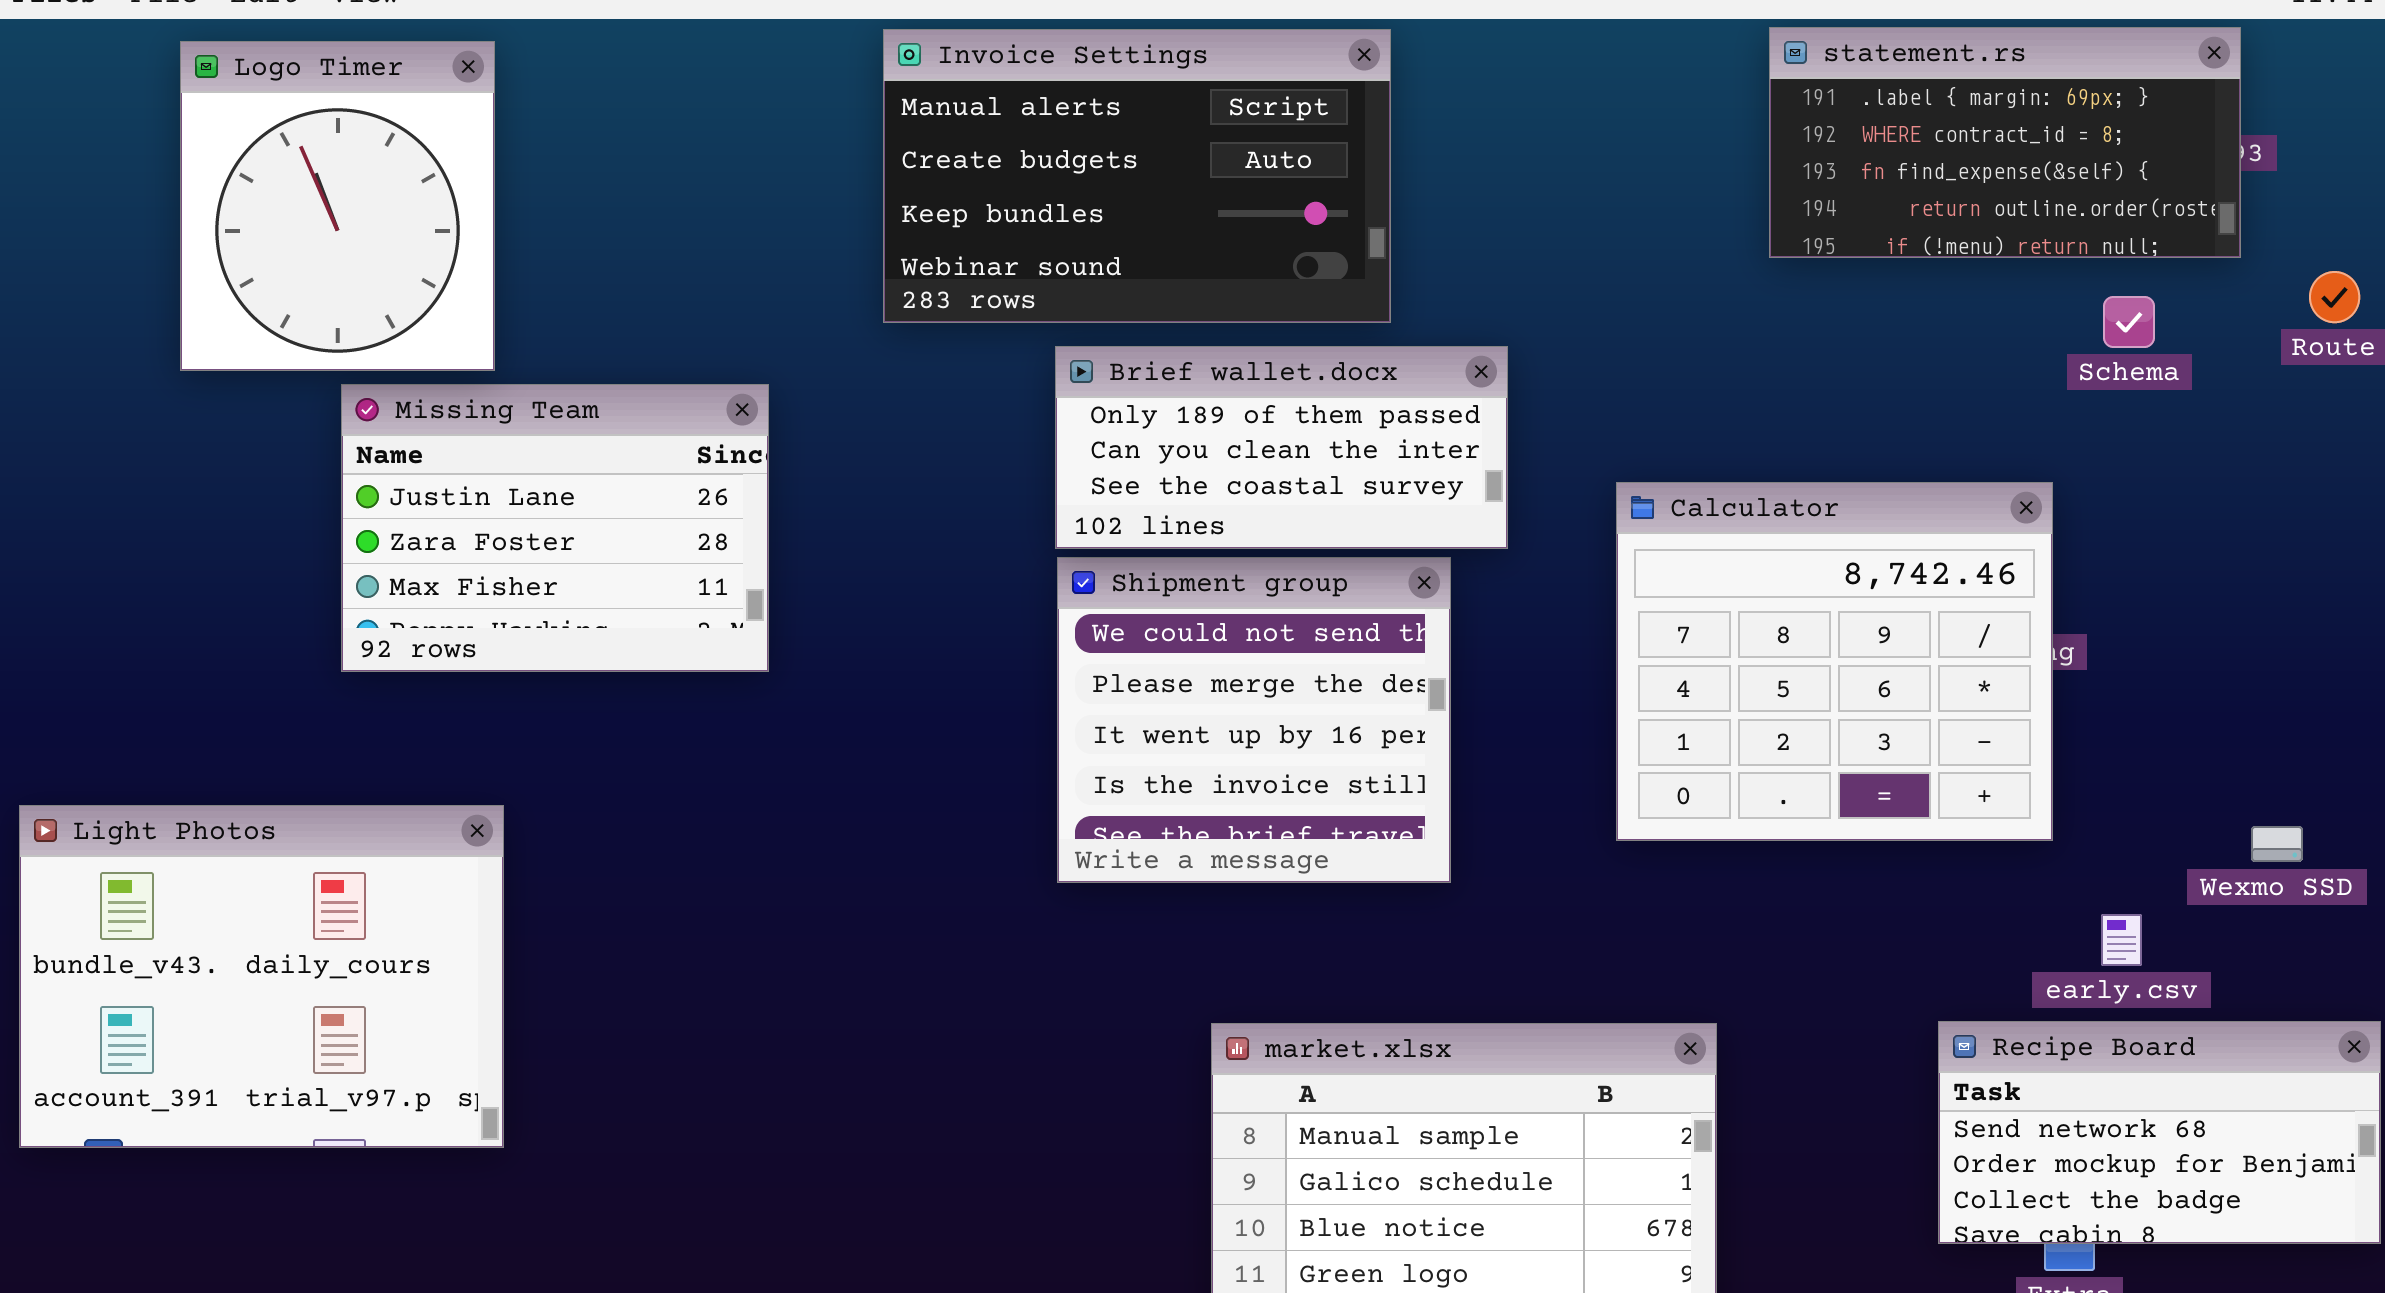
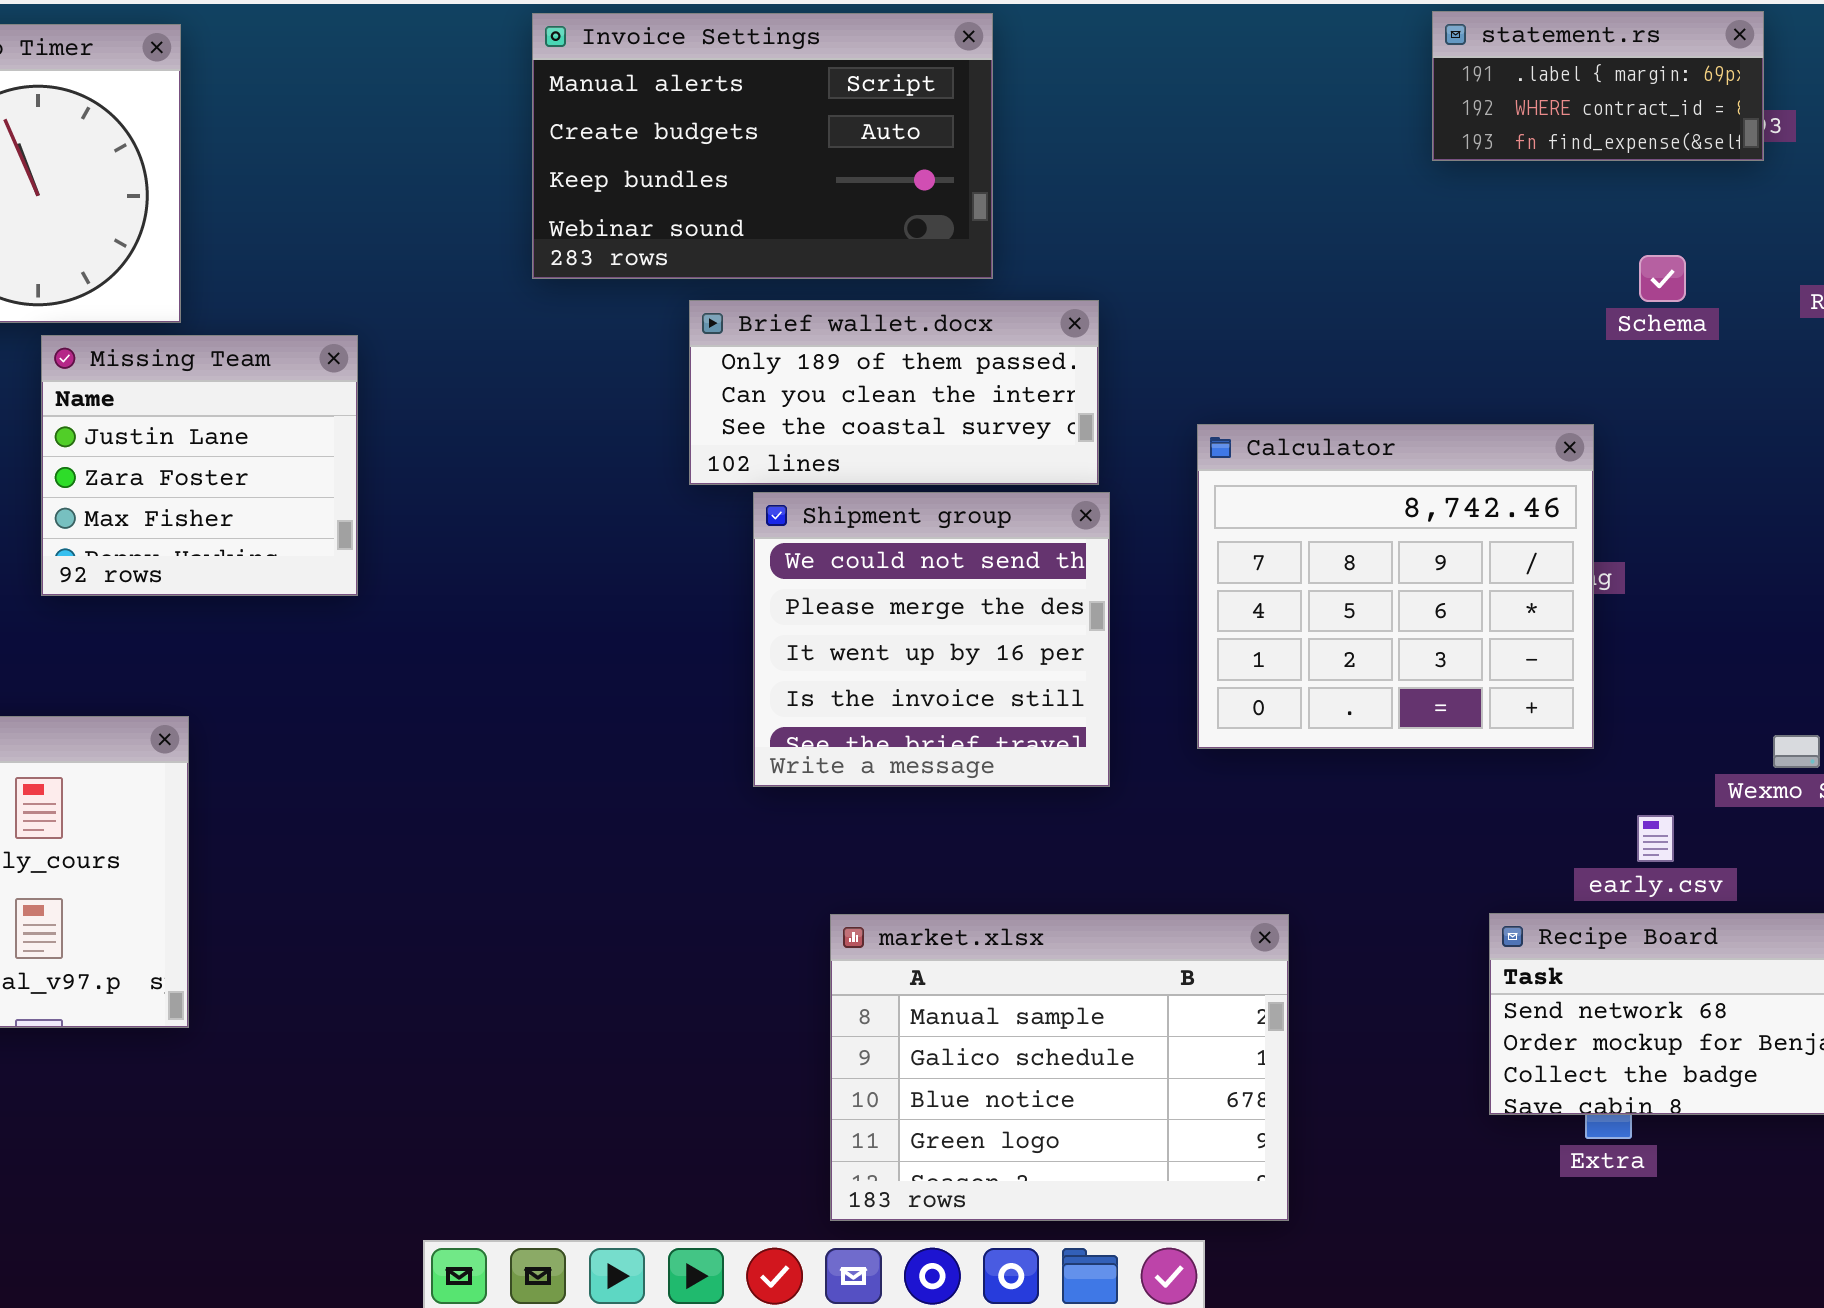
statement.rs: [1769,27,2241,258] -> [1432,11,1764,161], resized
Missing Team: [341,384,769,672] -> [41,335,358,596], resized
Shipment group: [1057,557,1451,883] -> [753,492,1110,787], moved

